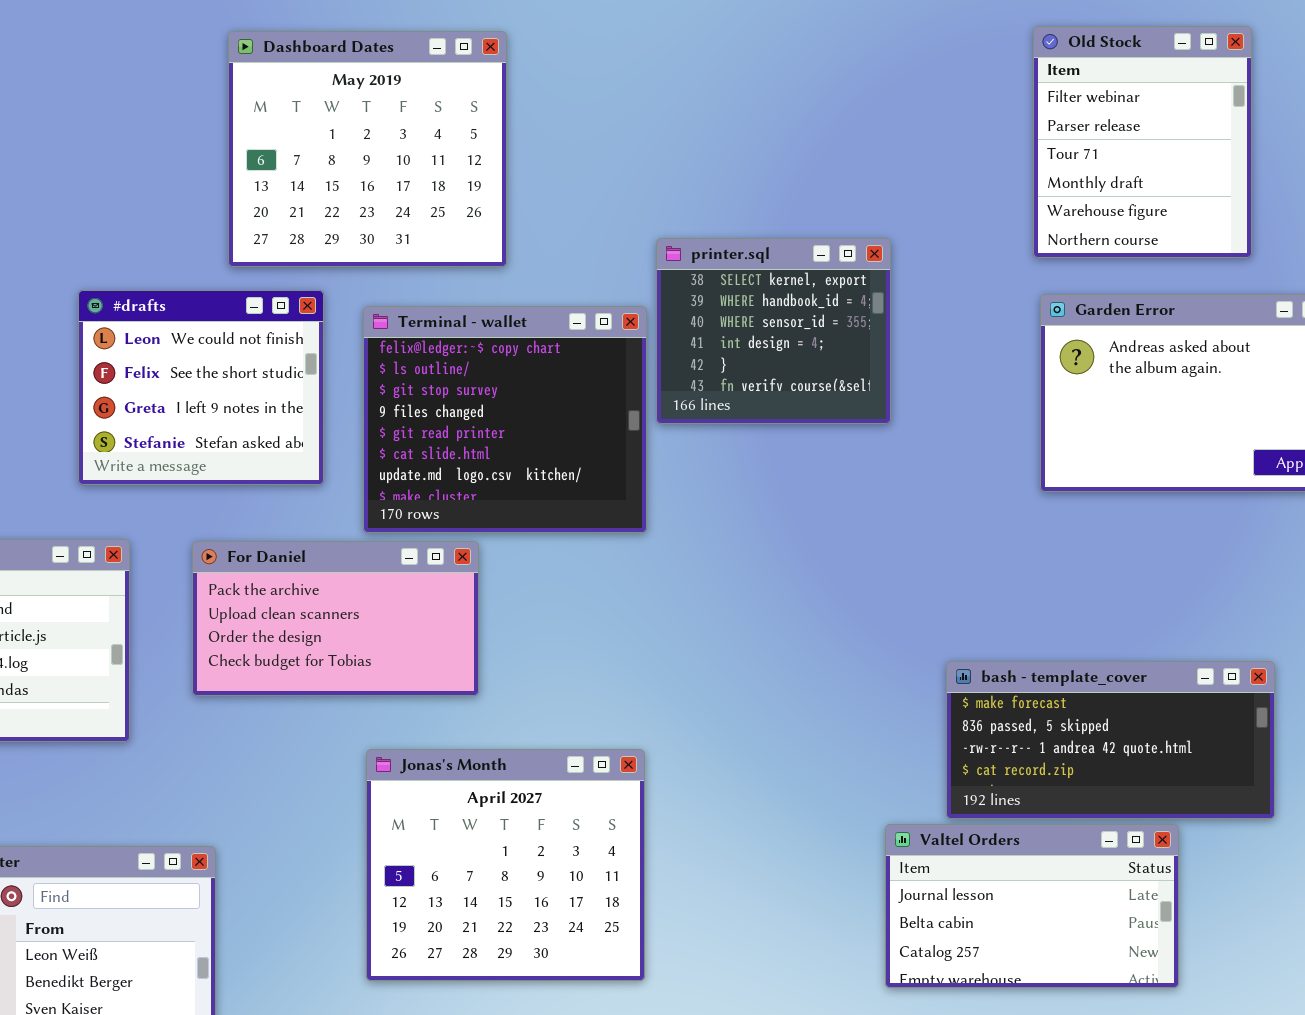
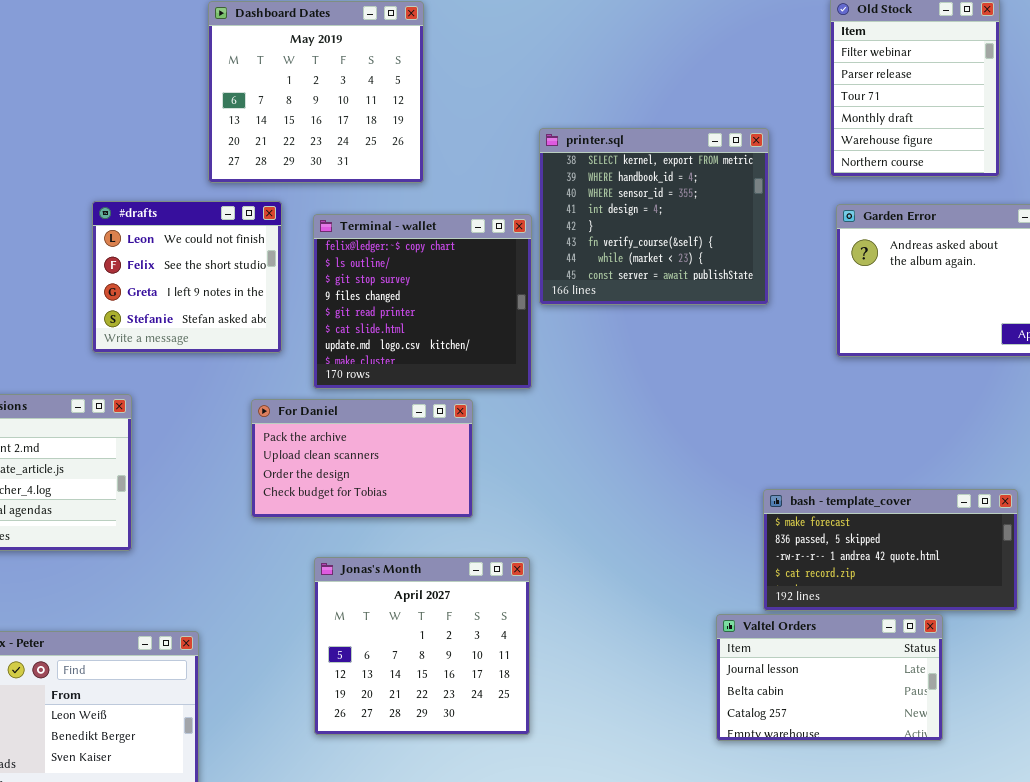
printer.sql: [656,238,891,424] -> [539,128,769,305], resized
For Daniel: [192,541,479,696] -> [251,399,473,518], moved

